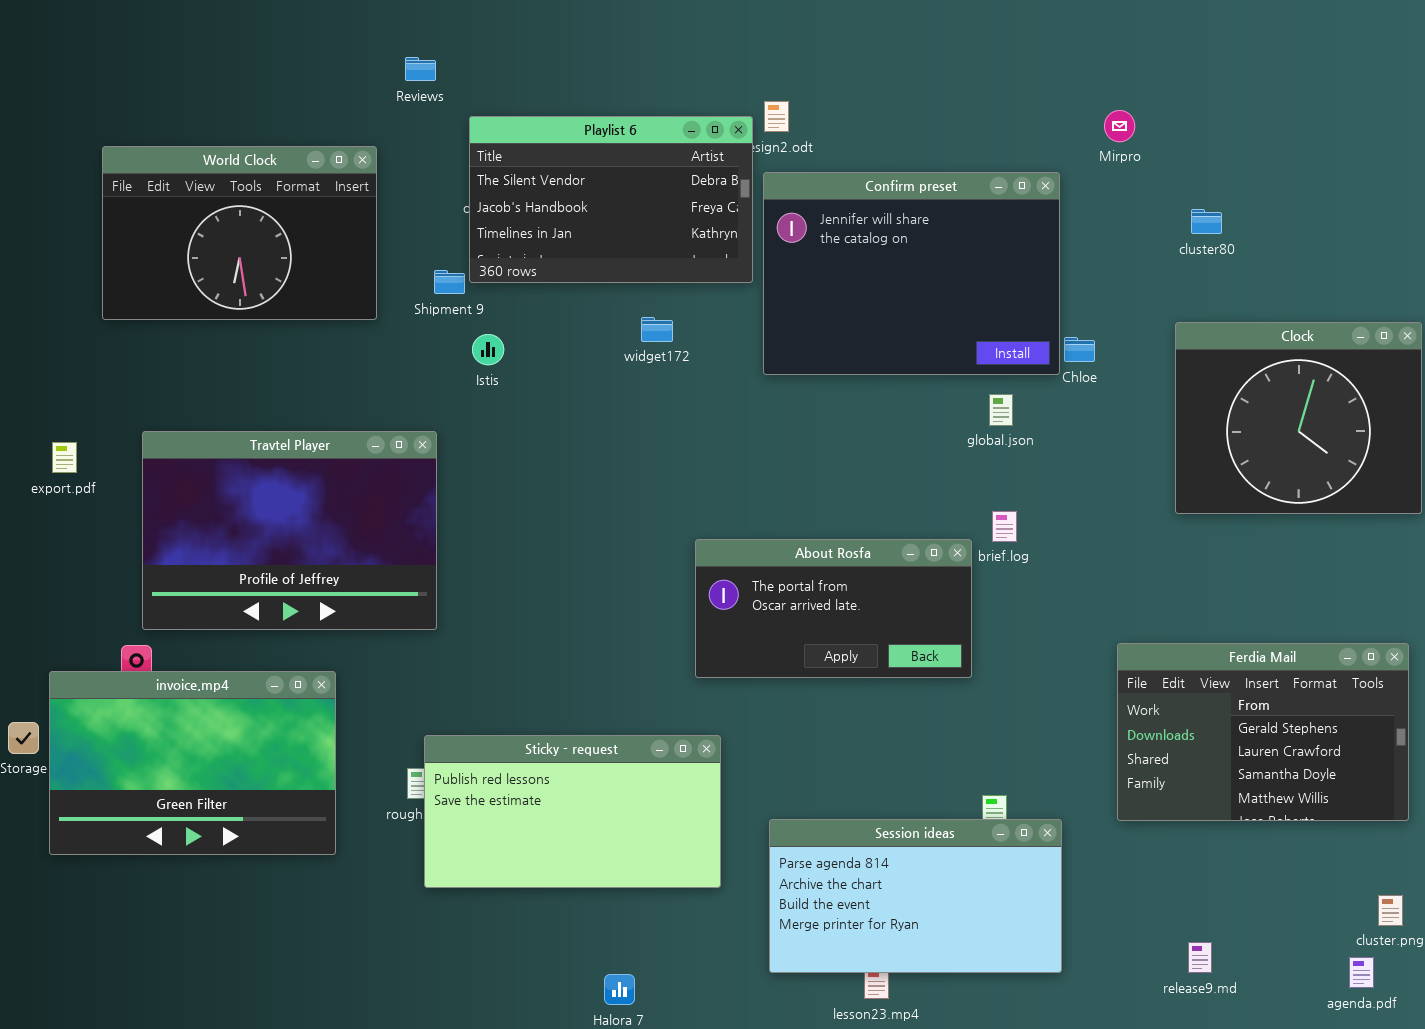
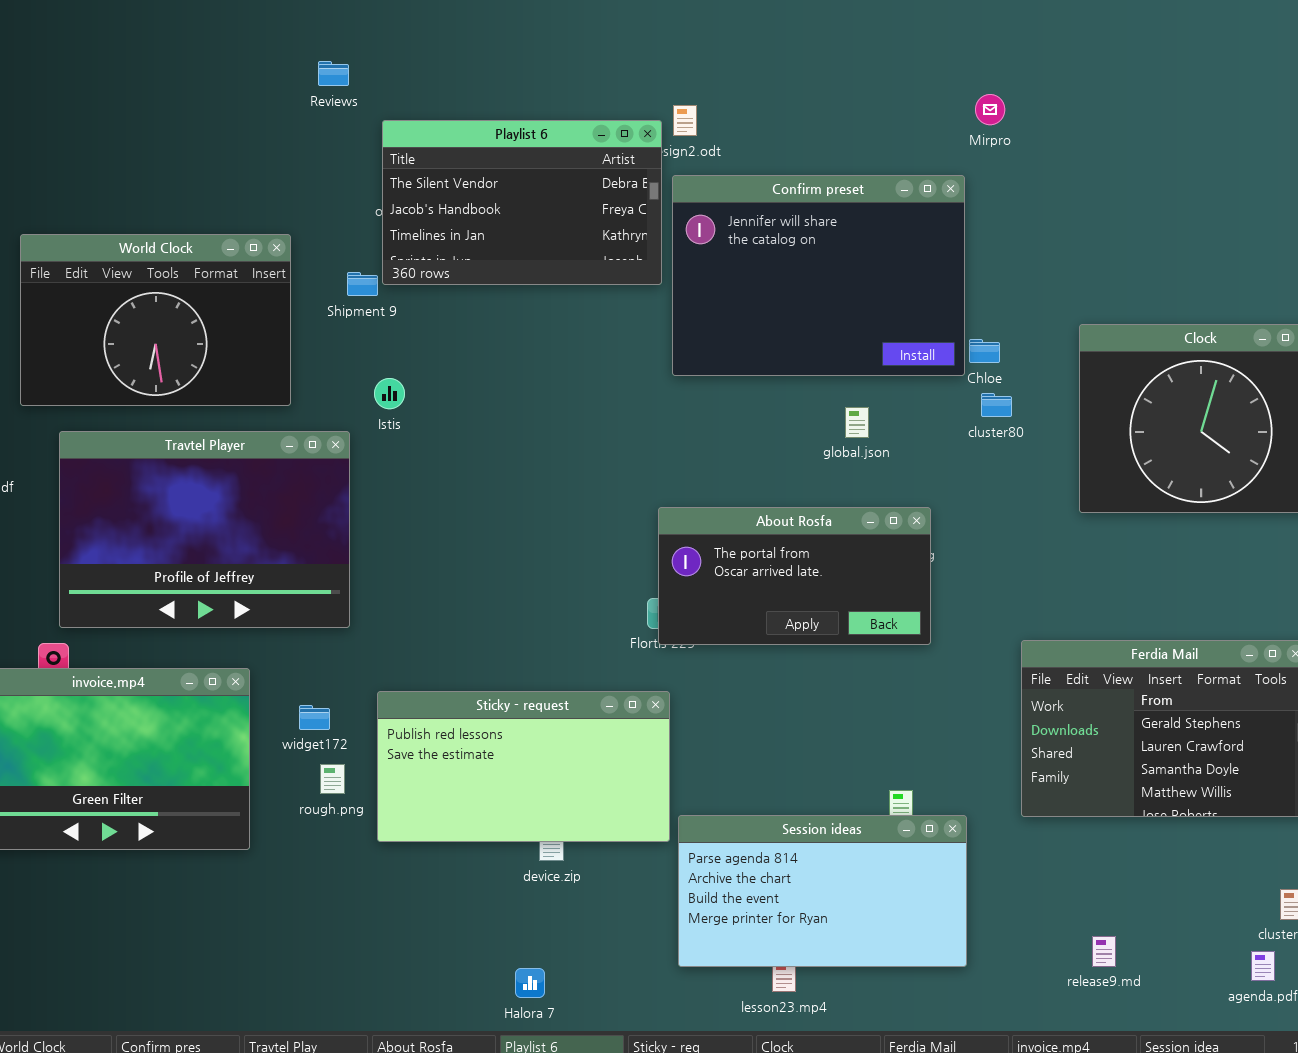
Mirpro: [1104,110,1135,142] -> [975,94,1005,125], moved
World Clock: [102,146,377,320] -> [20,234,291,406], moved
cluster80: [1191,209,1222,234] -> [981,393,1012,417], moved
widget172: [641,317,673,342] -> [299,705,330,730], moved
Istis: [472,334,504,365] -> [374,378,405,409], moved
global.json: [989,394,1013,426] -> [845,407,869,438], moved
About Rosfa: [695,539,972,678] -> [658,507,931,645], moved
Sticky - request: [424,735,721,888] -> [377,691,670,842], moved

